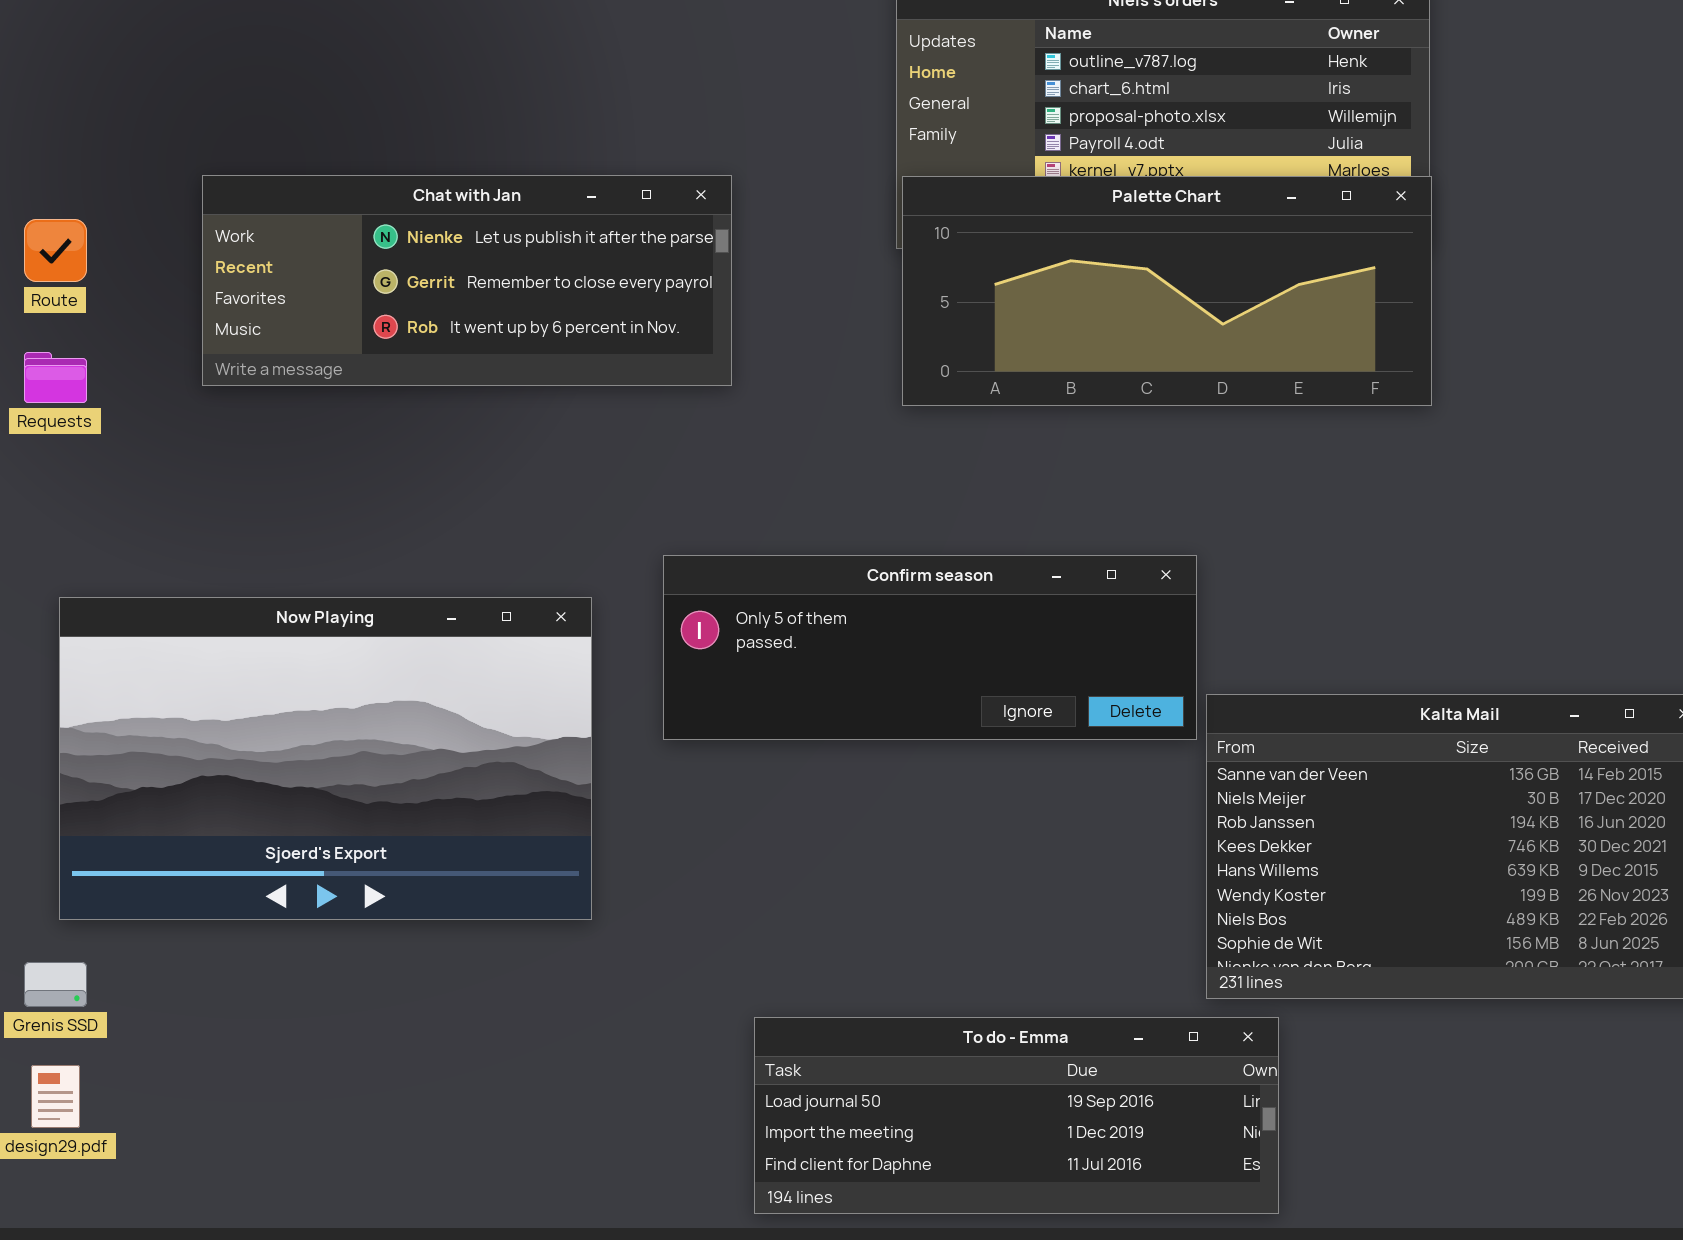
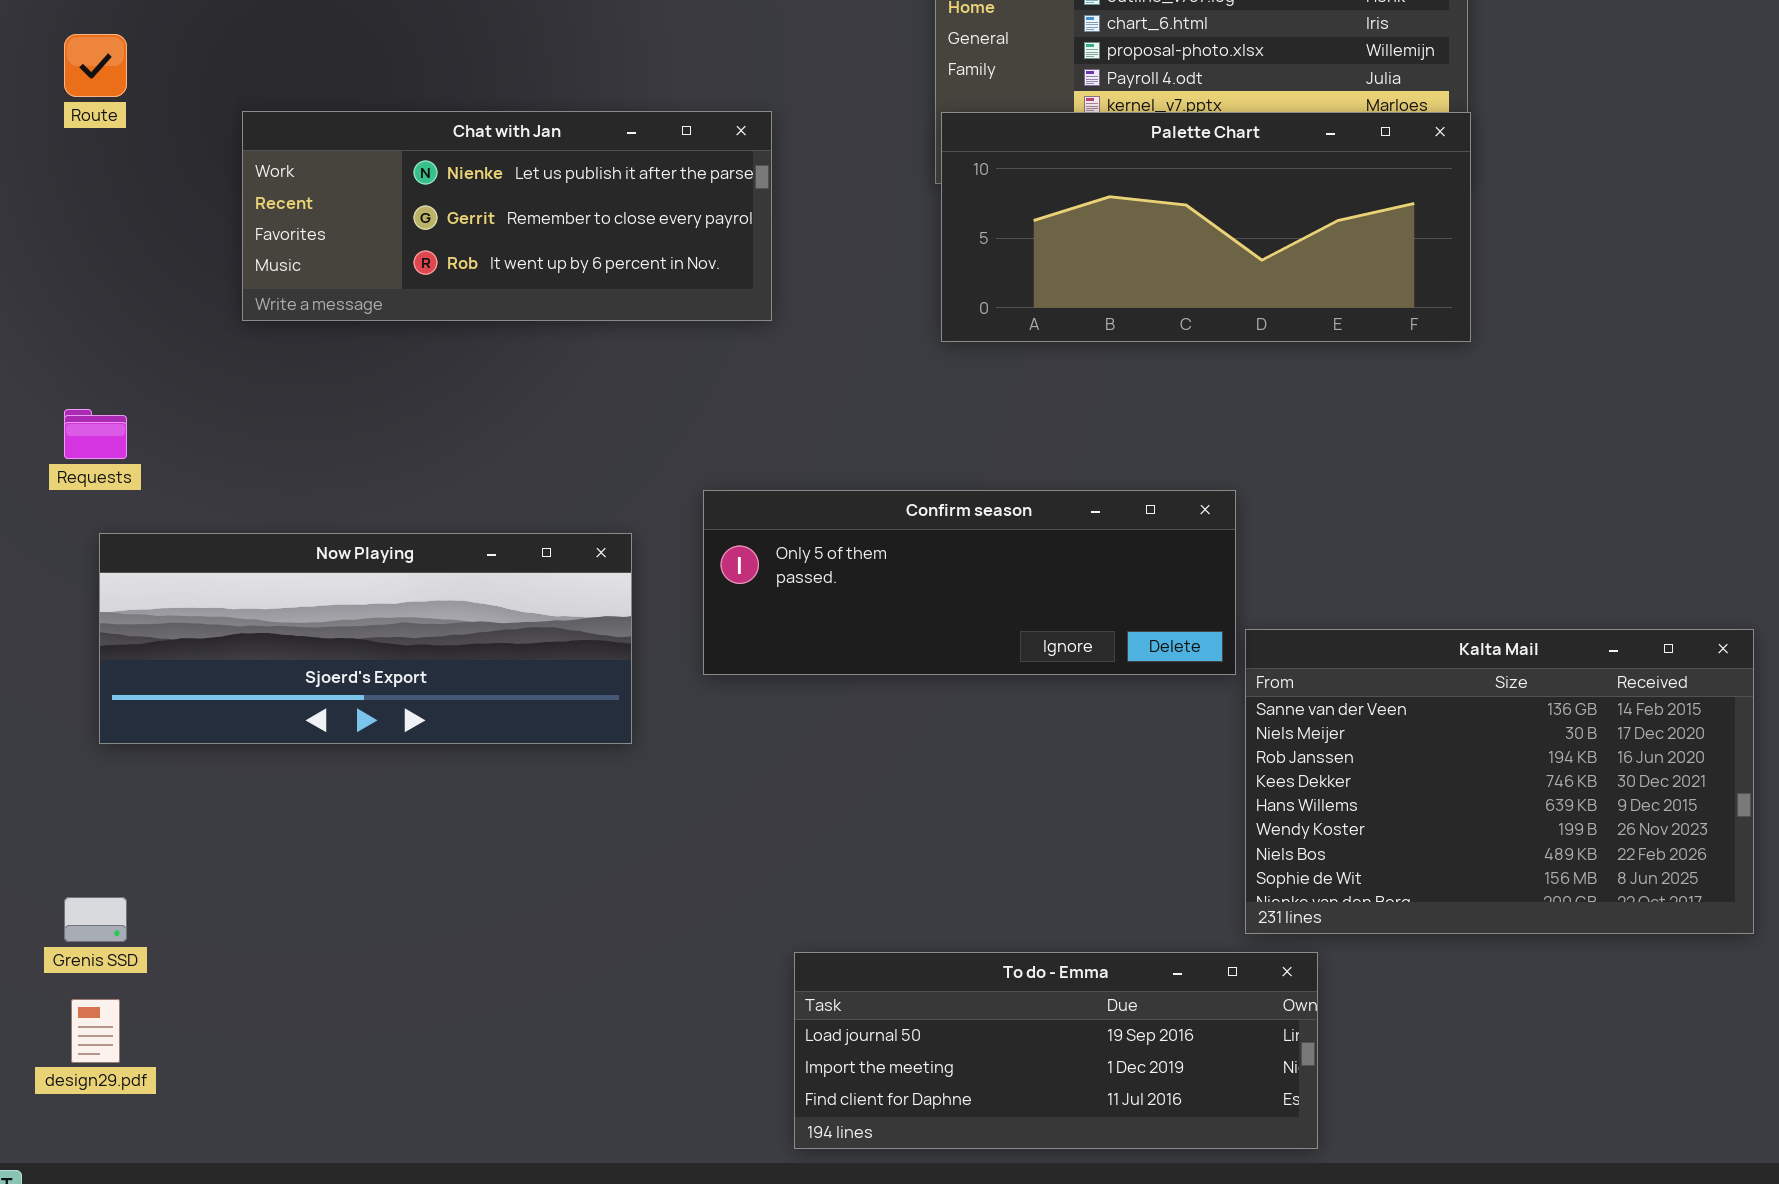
Route: [24,219,87,282] -> [64,34,127,97], moved
Requests: [24,352,87,403] -> [64,409,127,459], moved
Now Playing: [59,597,592,920] -> [99,533,632,744], resized

